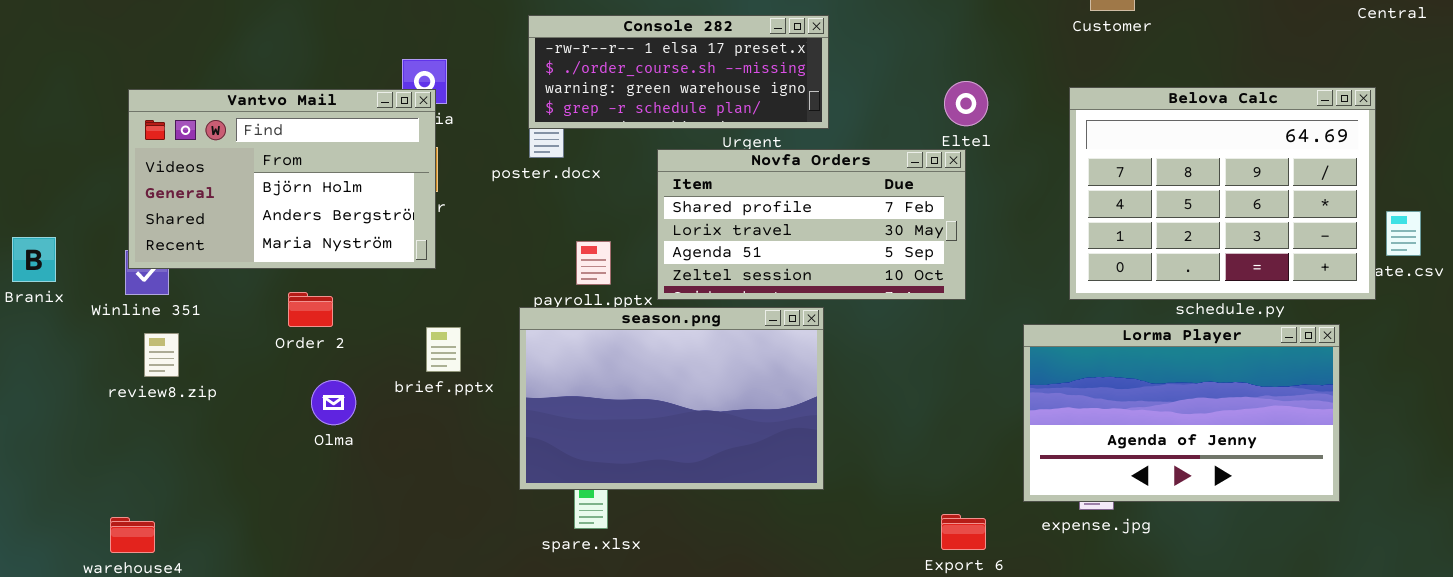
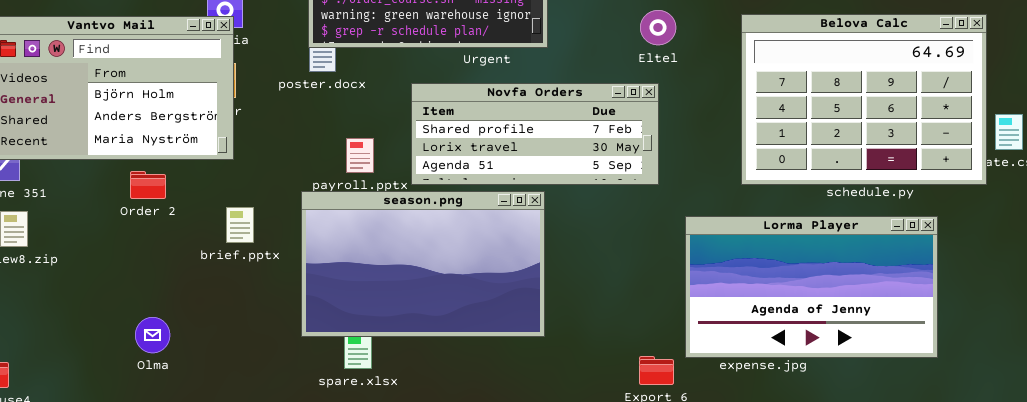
Novfa Orders: [657,149,966,300] -> [411,83,659,185], resized
Order 2: [288,292,333,327] -> [130,171,166,199], moved
Lorma Player: [1023,324,1340,502] -> [685,216,938,358], moved
Olma: [311,380,356,425] -> [135,317,170,353], moved

